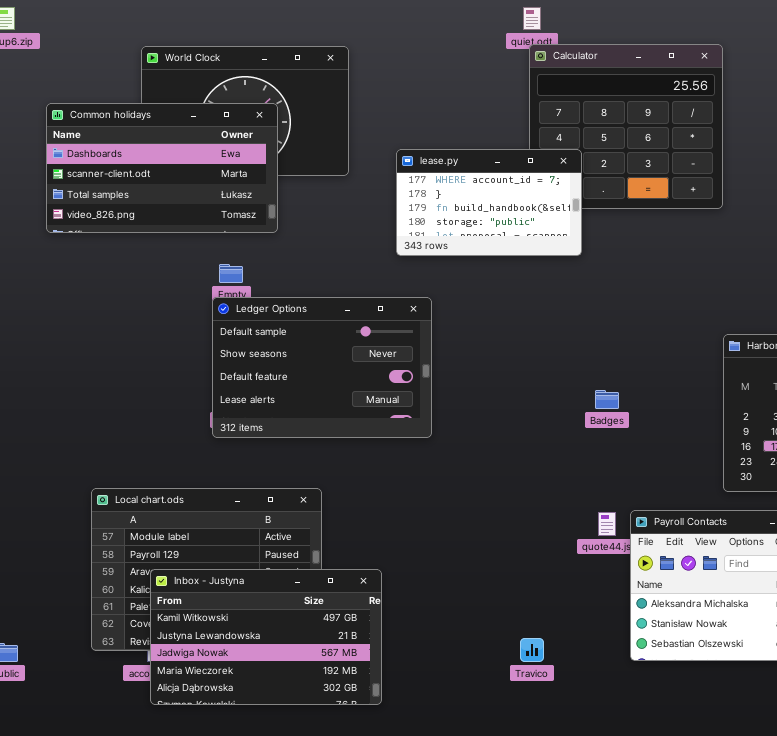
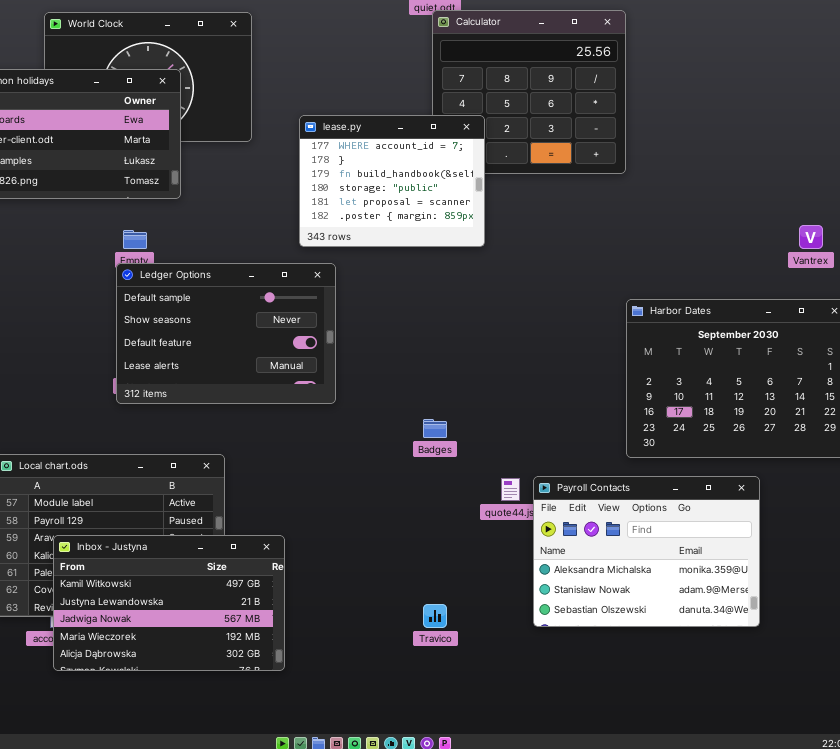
lease.py: [396,149,582,256] -> [299,115,485,247], resized
Badges: [595,390,619,409] -> [423,419,447,438], moved

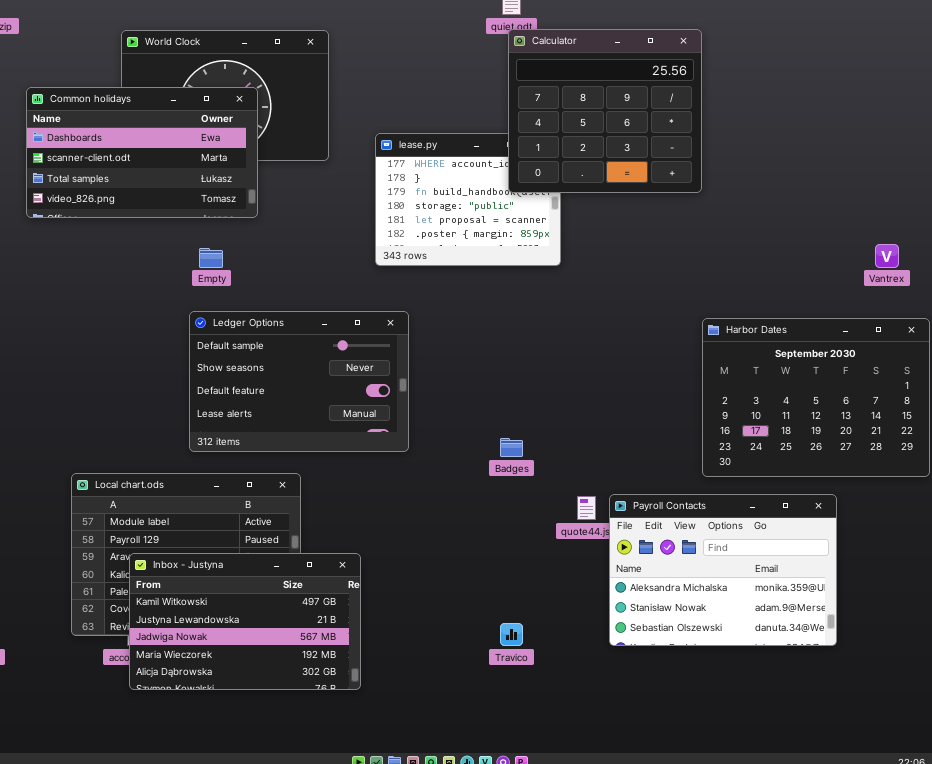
Calculator: [432,10,626,174] -> [508,29,702,193], raised
Ledger Options: [116,263,336,404] -> [189,311,409,452], moved

